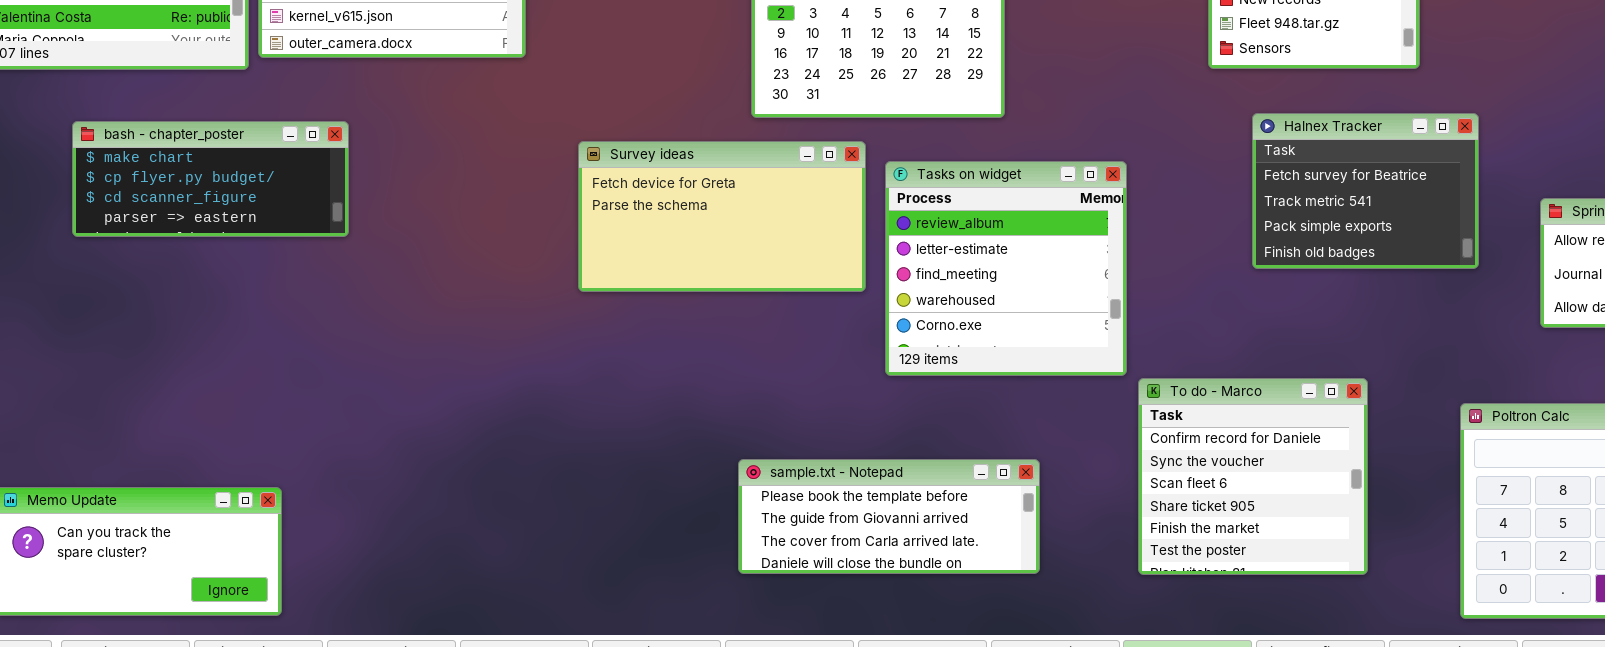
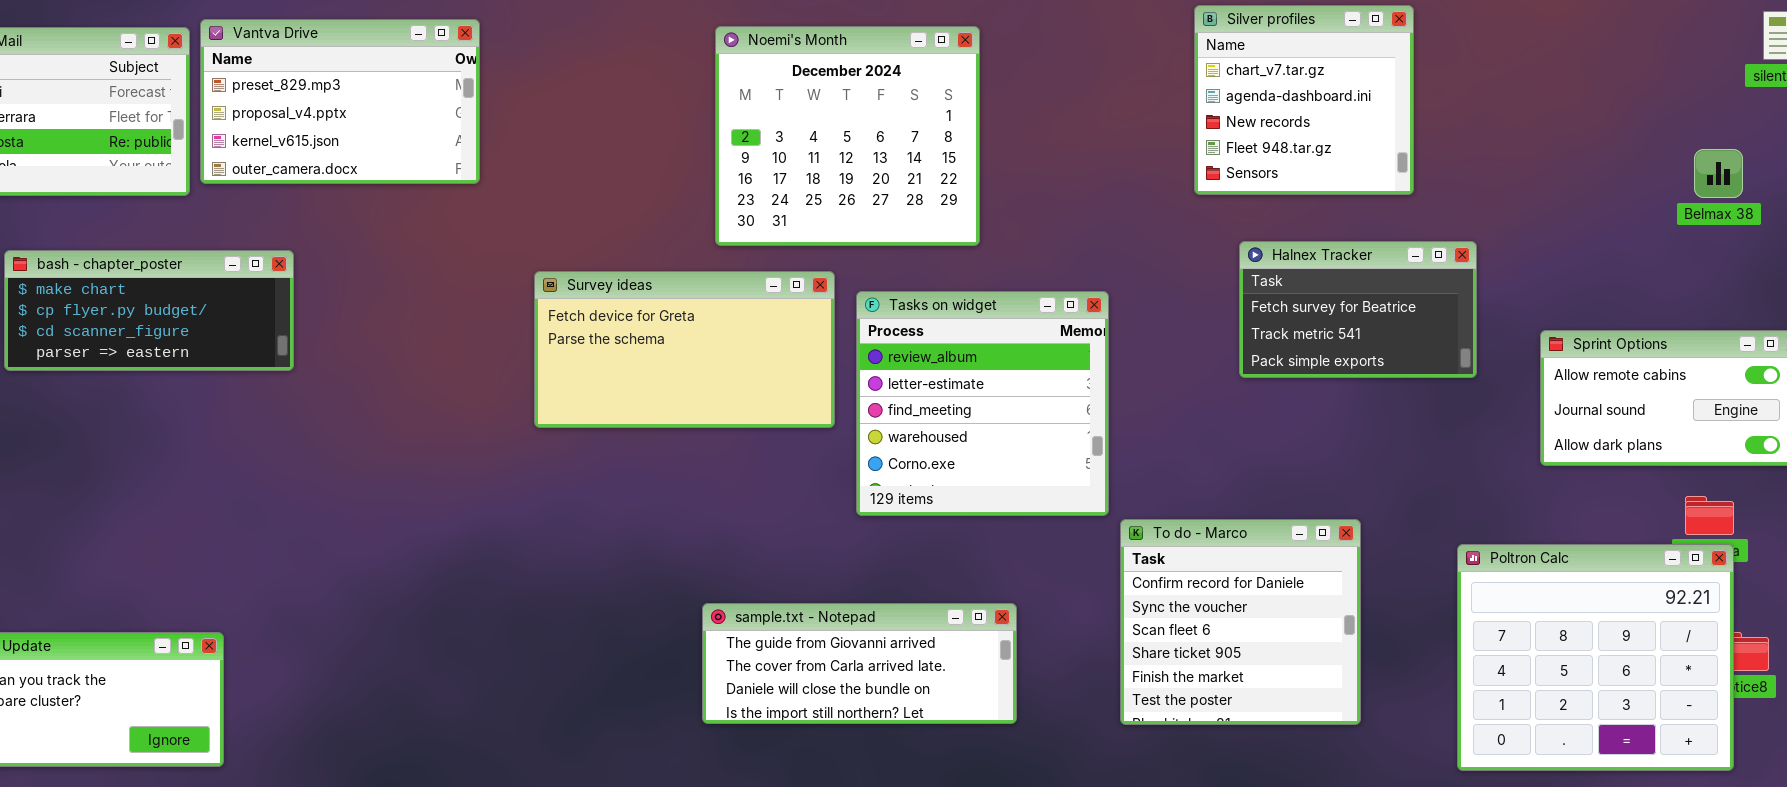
Halnex Tracker: [1252,113,1479,269] -> [1239,241,1477,378], resized
sample.txt - Notepad: [738,459,1040,574] -> [702,603,1017,724], scrolled down 1 row

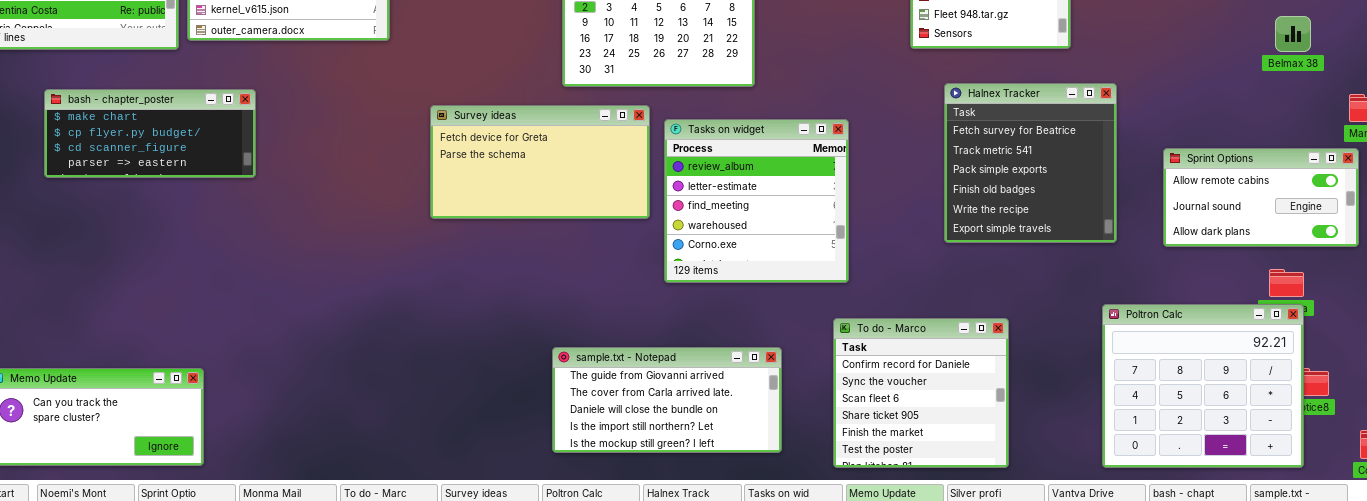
Halnex Tracker: [1239,241,1477,378] -> [944,83,1117,243], resized
To do - Marco: [1120,519,1361,725] -> [833,318,1009,468], moved
sample.txt - Notepad: [702,603,1017,724] -> [552,347,782,453], resized

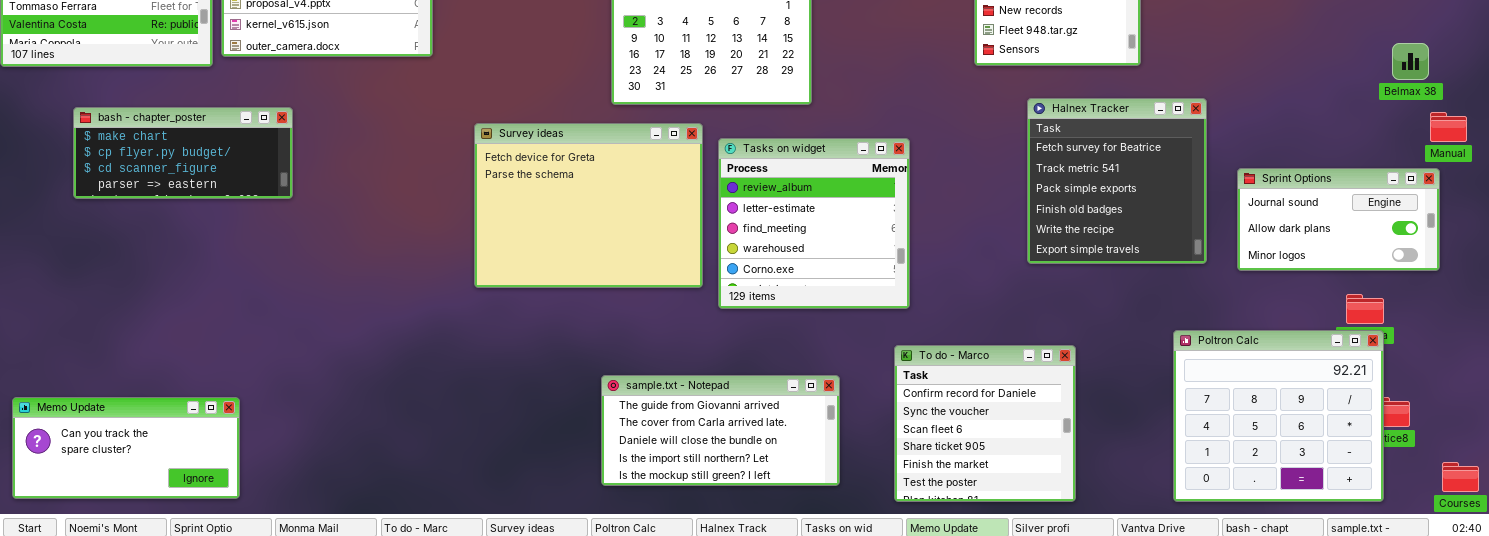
Belmax 38: [1275,16,1311,52] -> [1392,43,1429,80], moved
Halnex Tracker: [944,83,1117,243] -> [1027,98,1207,264], moved
Survey ideas: [430,105,650,219] -> [474,123,703,288], resized
Sprint Options: [1163,148,1359,247] -> [1237,168,1440,271], scrolled down 1 row

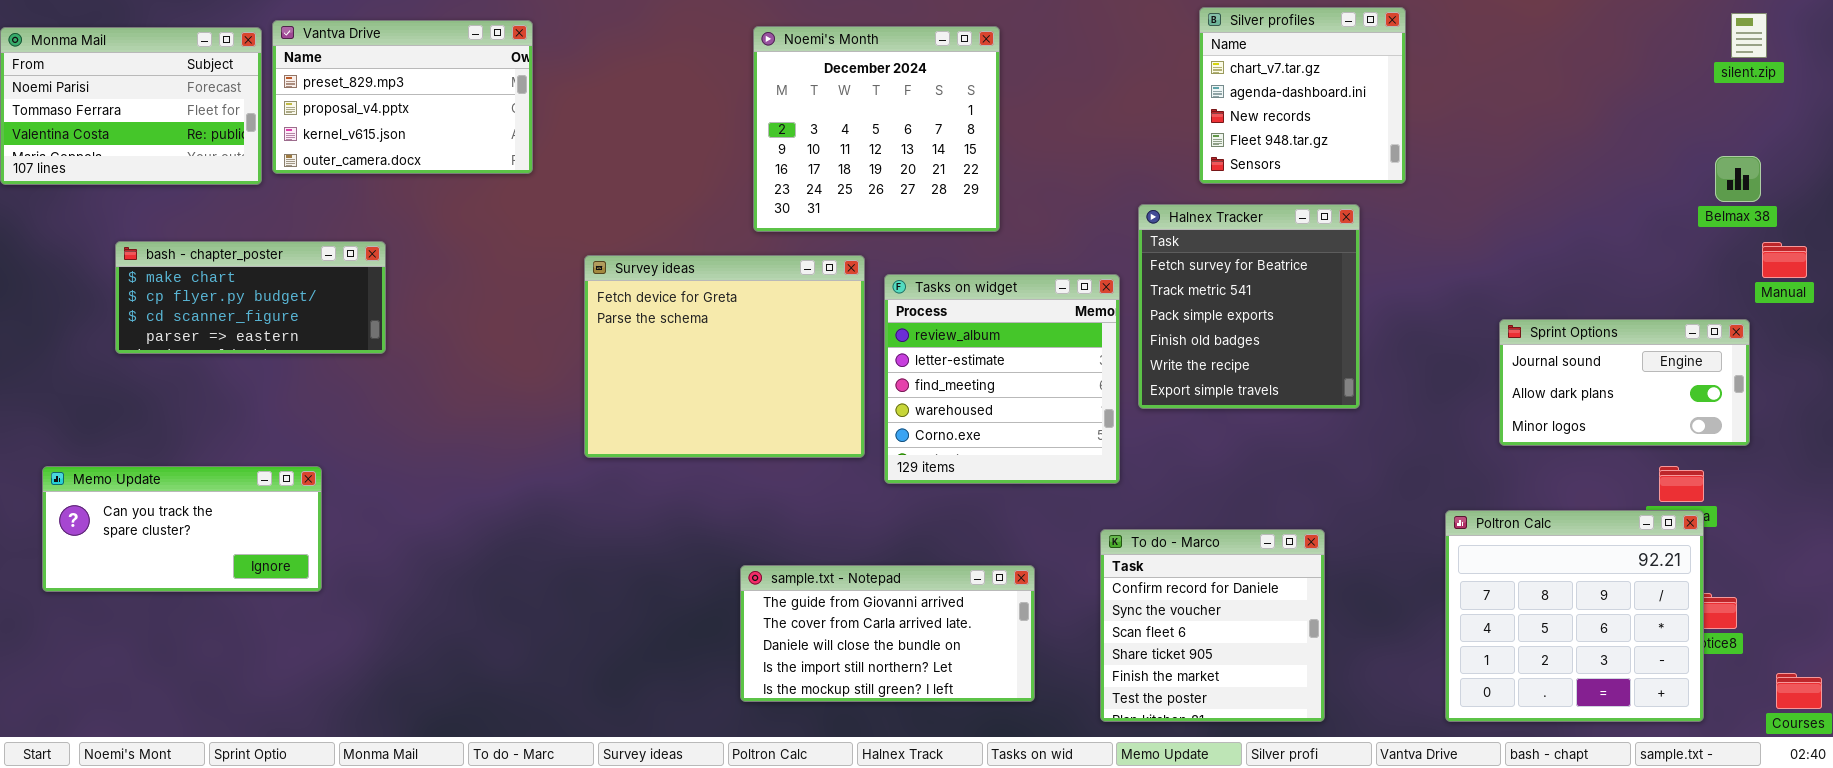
Halnex Tracker: [1027,98,1207,264] -> [1138,204,1360,409], moved
bash - chapter_poster: [73,107,293,199] -> [115,241,386,354], moved
Sprint Options: [1237,168,1440,271] -> [1499,319,1750,446], moved
Memo Update: [12,397,240,499] -> [42,466,322,592], moved

